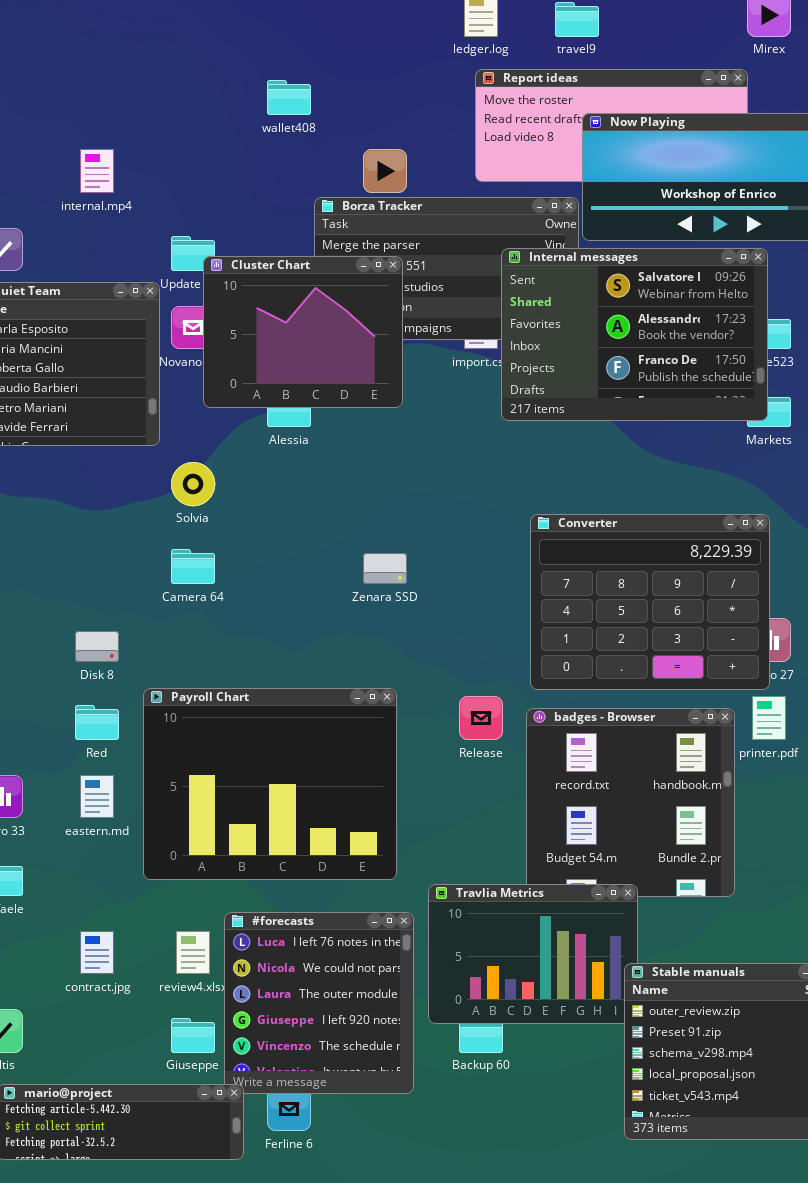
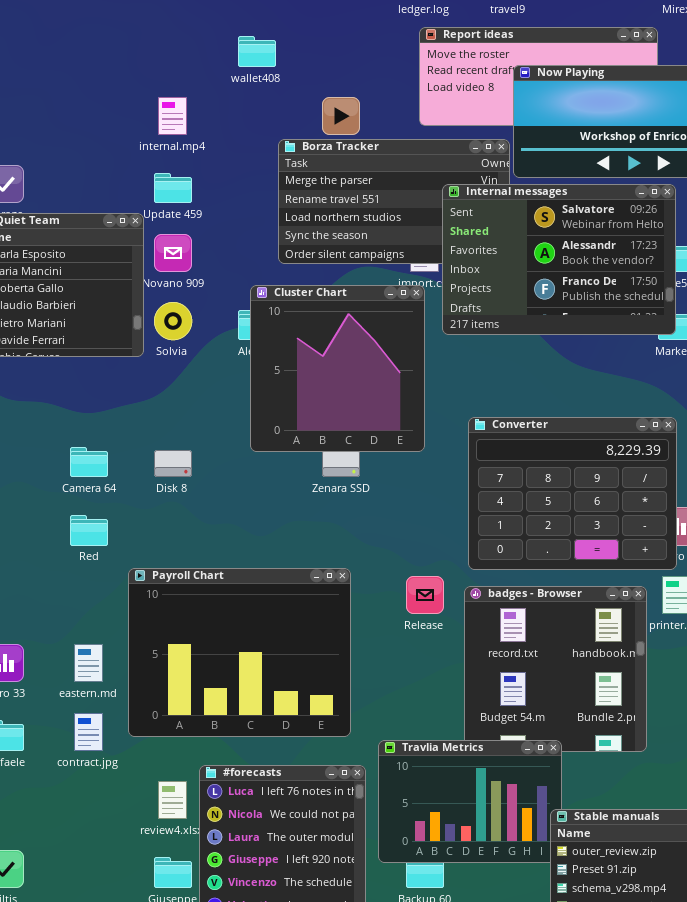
internal.mp4: [80,149,114,193] -> [158,97,187,135], moved
Cluster Chart: [203,256,403,408] -> [250,285,425,452], moved, resized
Solvia: [171,462,215,506] -> [154,302,192,340], moved
Camera 64: [171,549,215,584] -> [70,447,108,477], moved
Disk 8: [75,631,119,662] -> [154,450,192,477], moved
Red: [75,705,119,740] -> [70,515,108,546], moved
contract.jpg: [80,931,114,974] -> [74,713,103,751], moved

